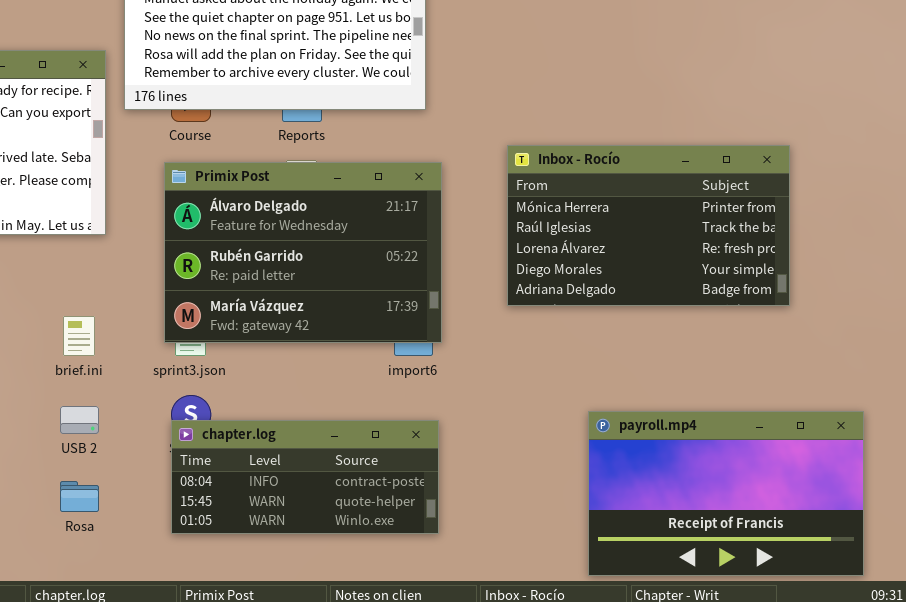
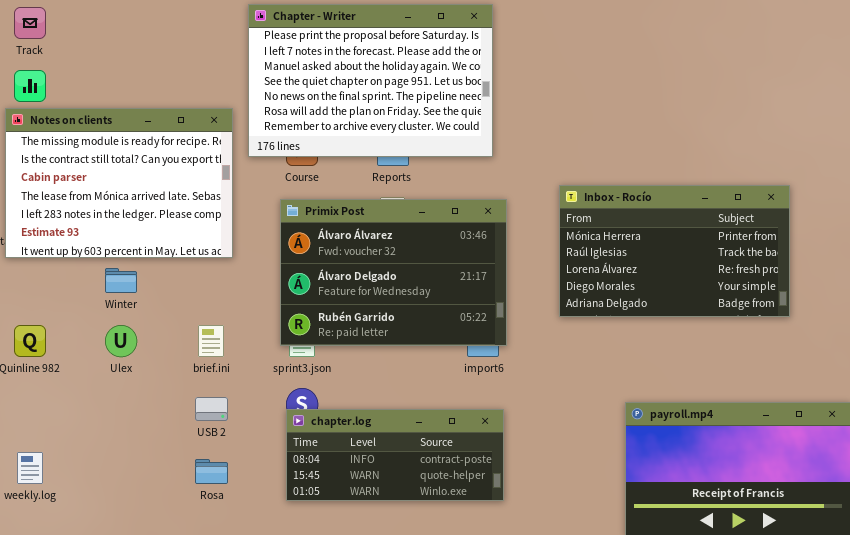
Primix Post: [164,162,442,343] -> [280,199,507,346], scrolled up 1 row

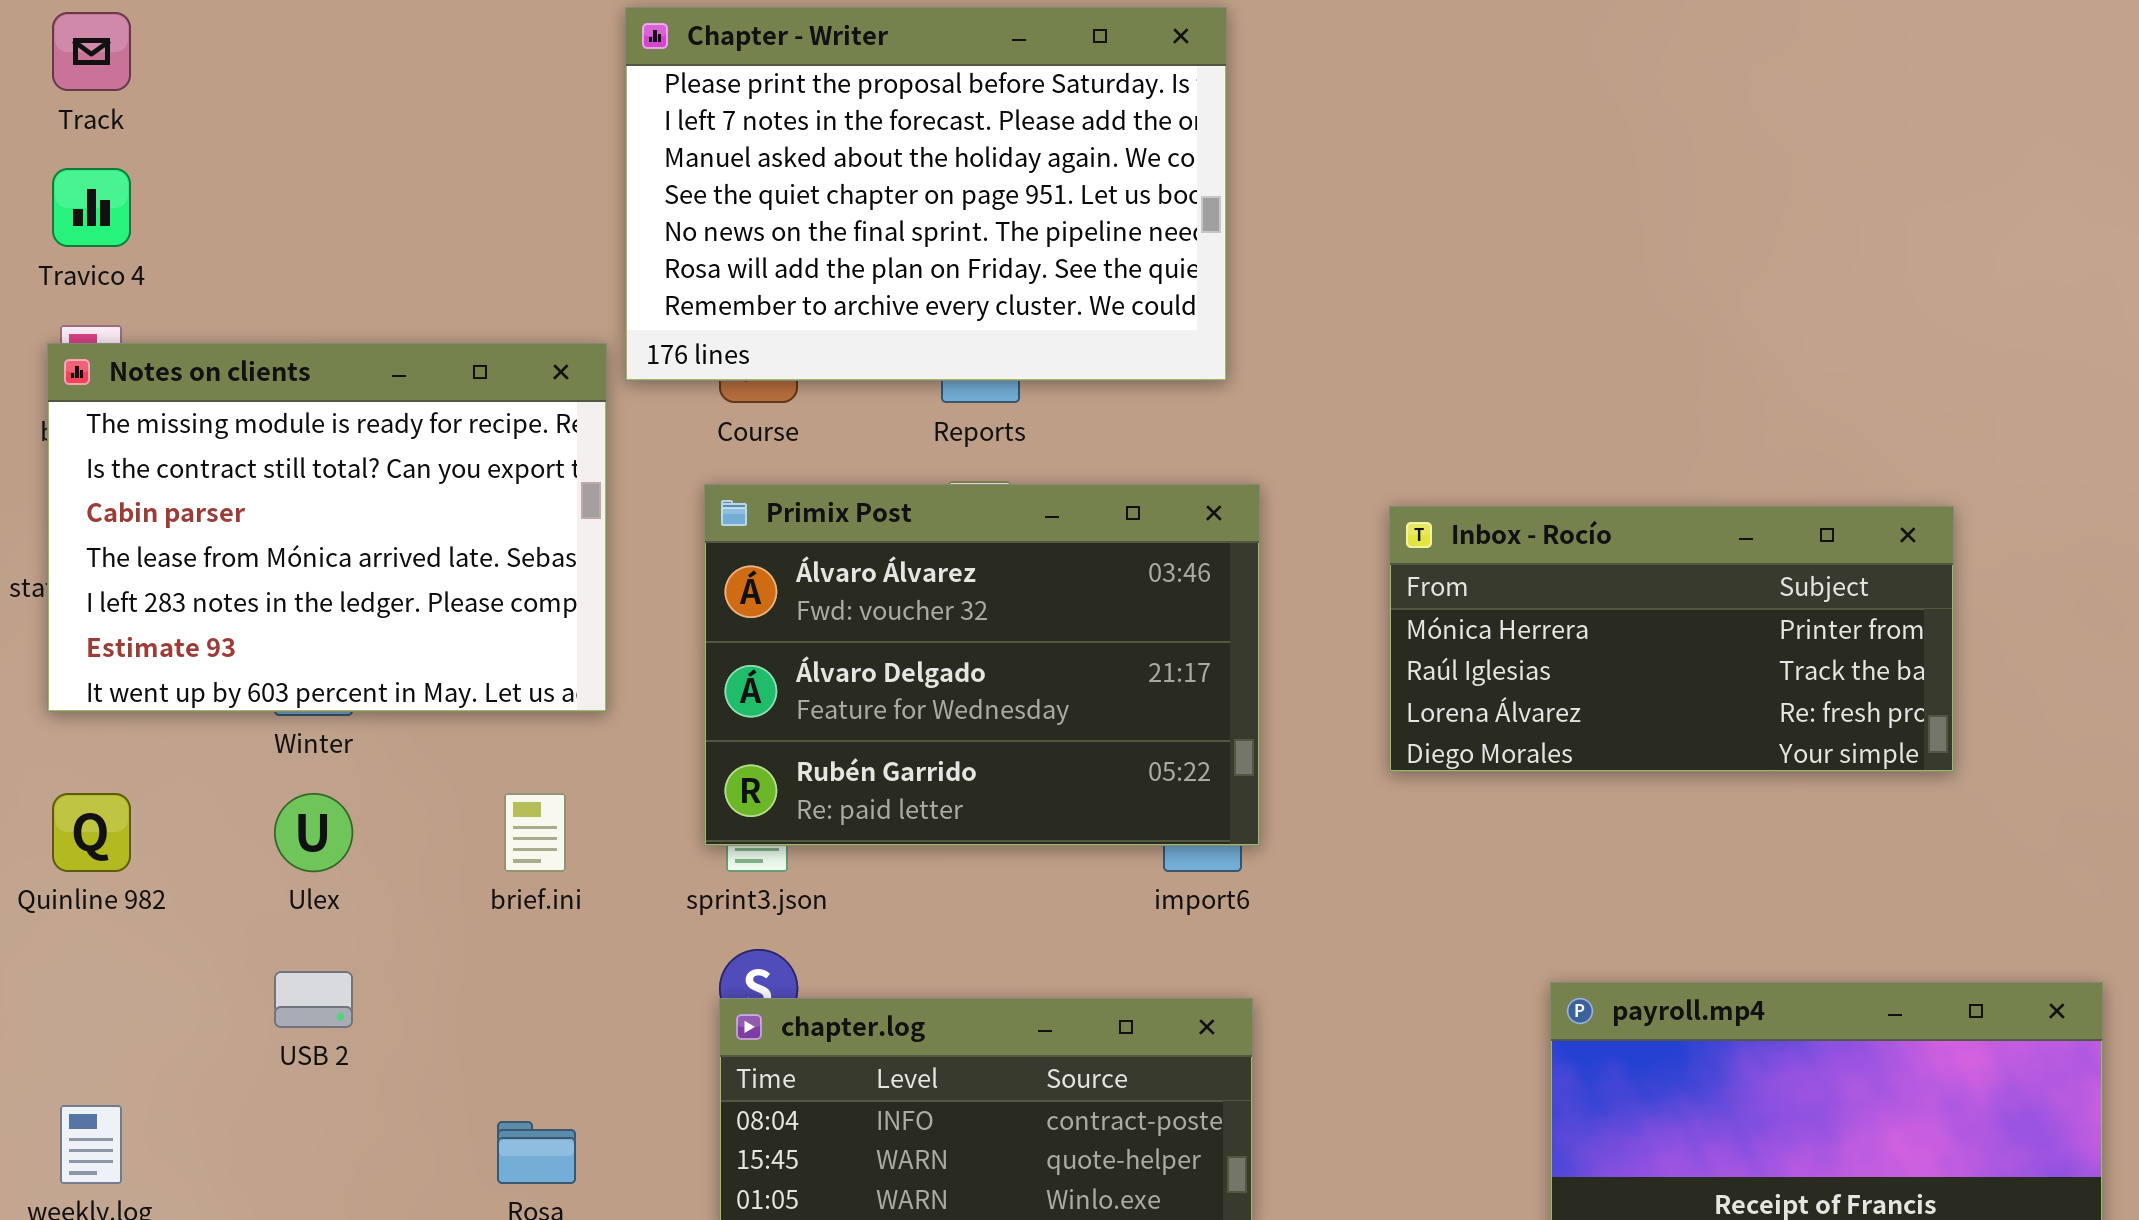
Notes on clients: [5,108,233,258] -> [47,343,607,712], moved
Inbox - Rocío: [559,185,790,317] -> [1389,506,1954,772], resized
USB 2: [195,397,228,421] -> [274,971,353,1028], moved

